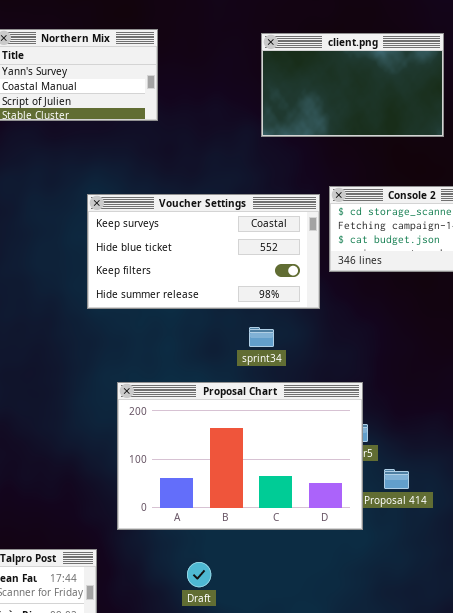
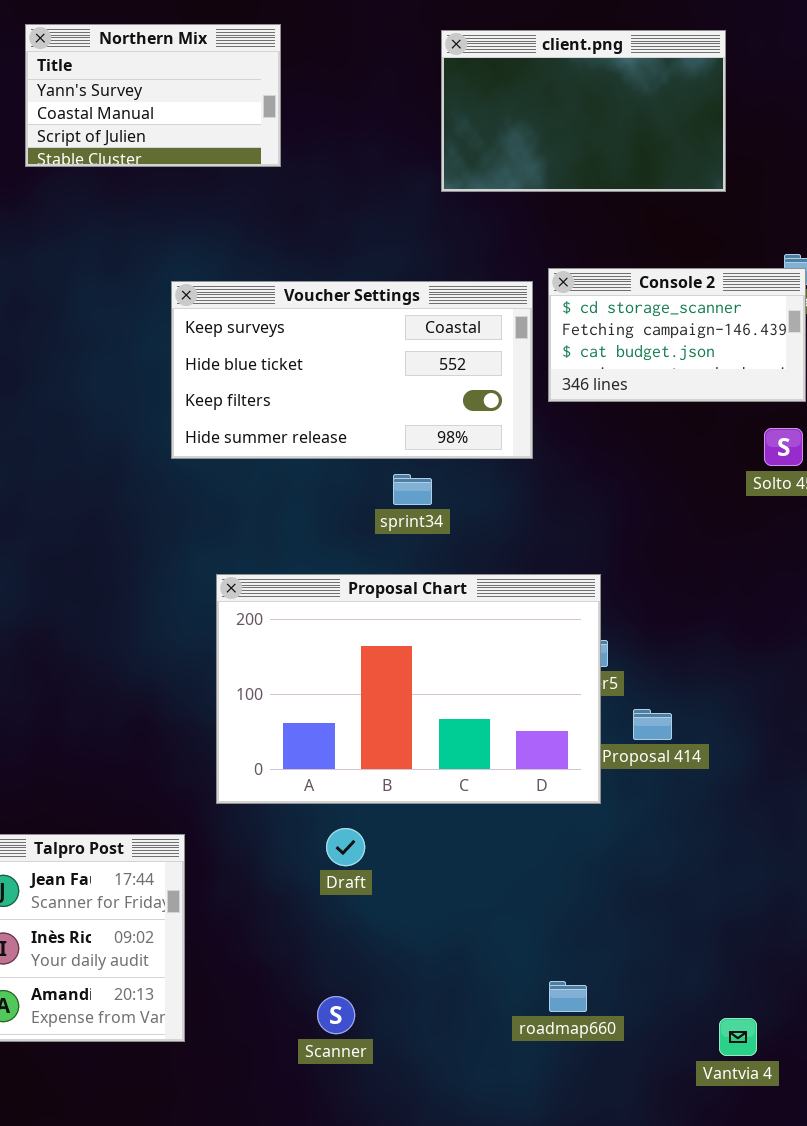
sprint34: [249,327,274,347] -> [393,474,432,505], moved
Draft: [187,562,211,587] -> [326,828,365,866], moved

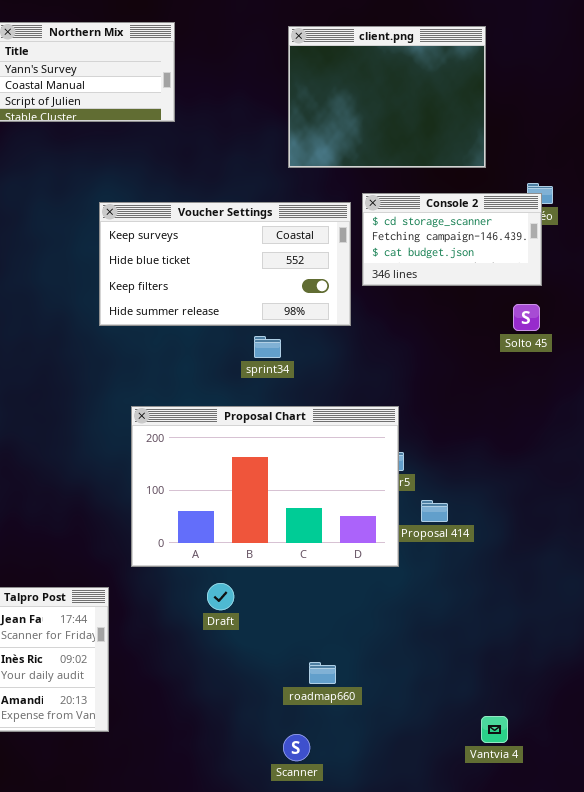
client.png: [441,30,726,192] -> [288,26,486,168], resized
roadmap660: [549,981,587,1012] -> [309,662,336,684], moved
Scanner: [317,996,355,1034] -> [283,734,310,761], moved

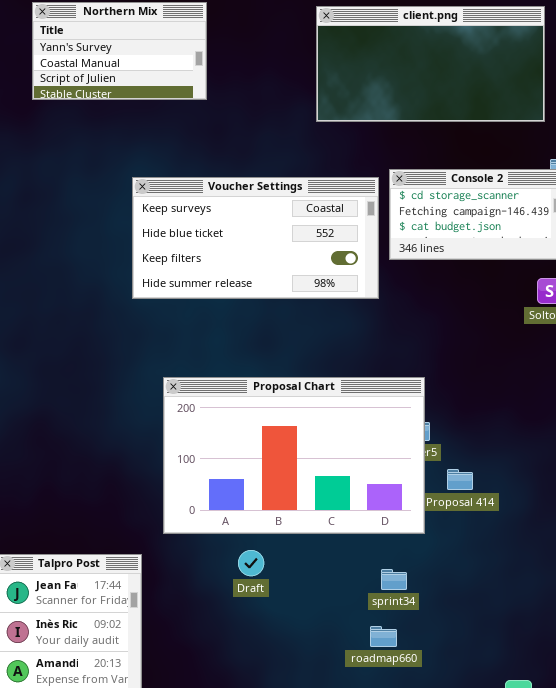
client.png: [288,26,486,168] -> [316,6,545,122], resized
sprint34: [254,336,281,358] -> [381,569,407,590], moved
roadmap660: [309,662,336,684] -> [370,626,397,647], moved

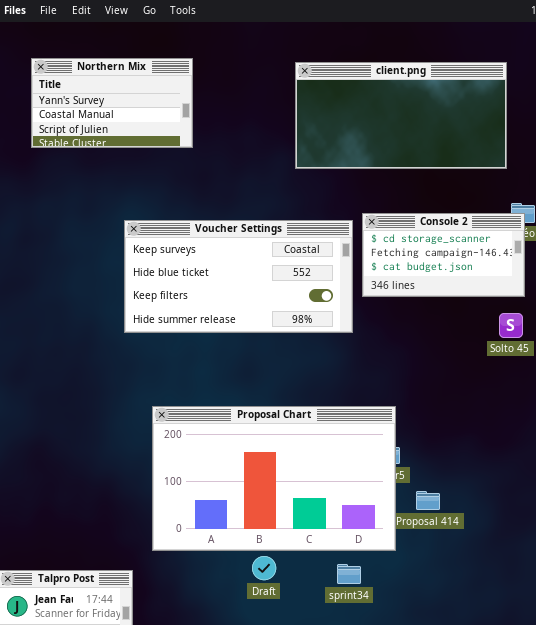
Draft: [238,550,264,576] -> [252,556,276,580], moved
sprint34: [381,569,407,590] -> [337,564,361,584], moved

